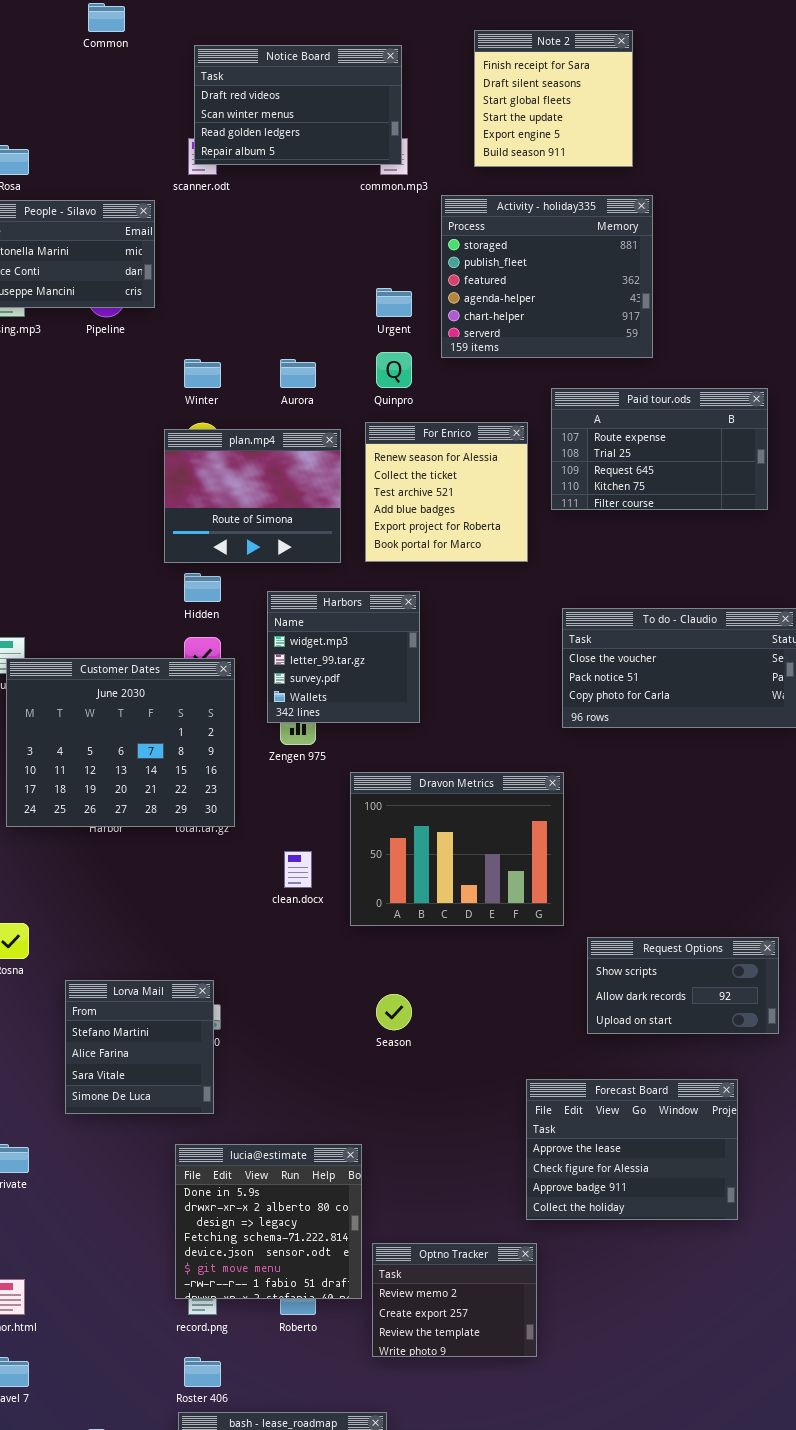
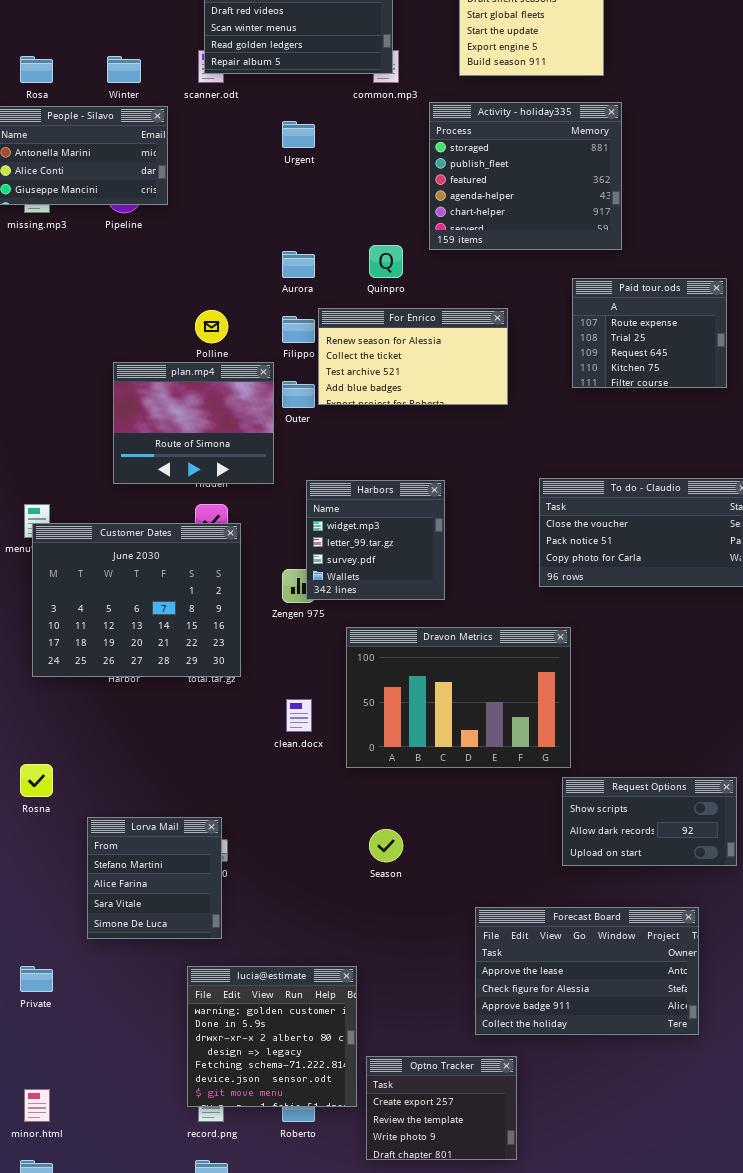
Urgent: [376,288,412,317] -> [282,121,315,148], moved
Winter: [184,359,221,388] -> [107,56,141,83], moved
Paid tour.ods: [551,388,768,510] -> [572,278,727,388], resized
For Enrico: [365,422,528,562] -> [318,308,508,405], resized
plan.mp4: [164,429,341,563] -> [113,362,274,484], moved
Harbors: [267,591,420,723] -> [306,480,445,600], moved
Dravon Metrics: [350,772,564,926] -> [346,627,571,768], resized
Forecast Board: [526,1079,738,1220] -> [475,907,699,1035], resized
lucia@estimate: [175,1144,362,1299] -> [187,966,357,1107], scrolled up 1 row
Optno Tracker: [372,1243,537,1357] -> [366,1056,517,1160], scrolled down 1 row

